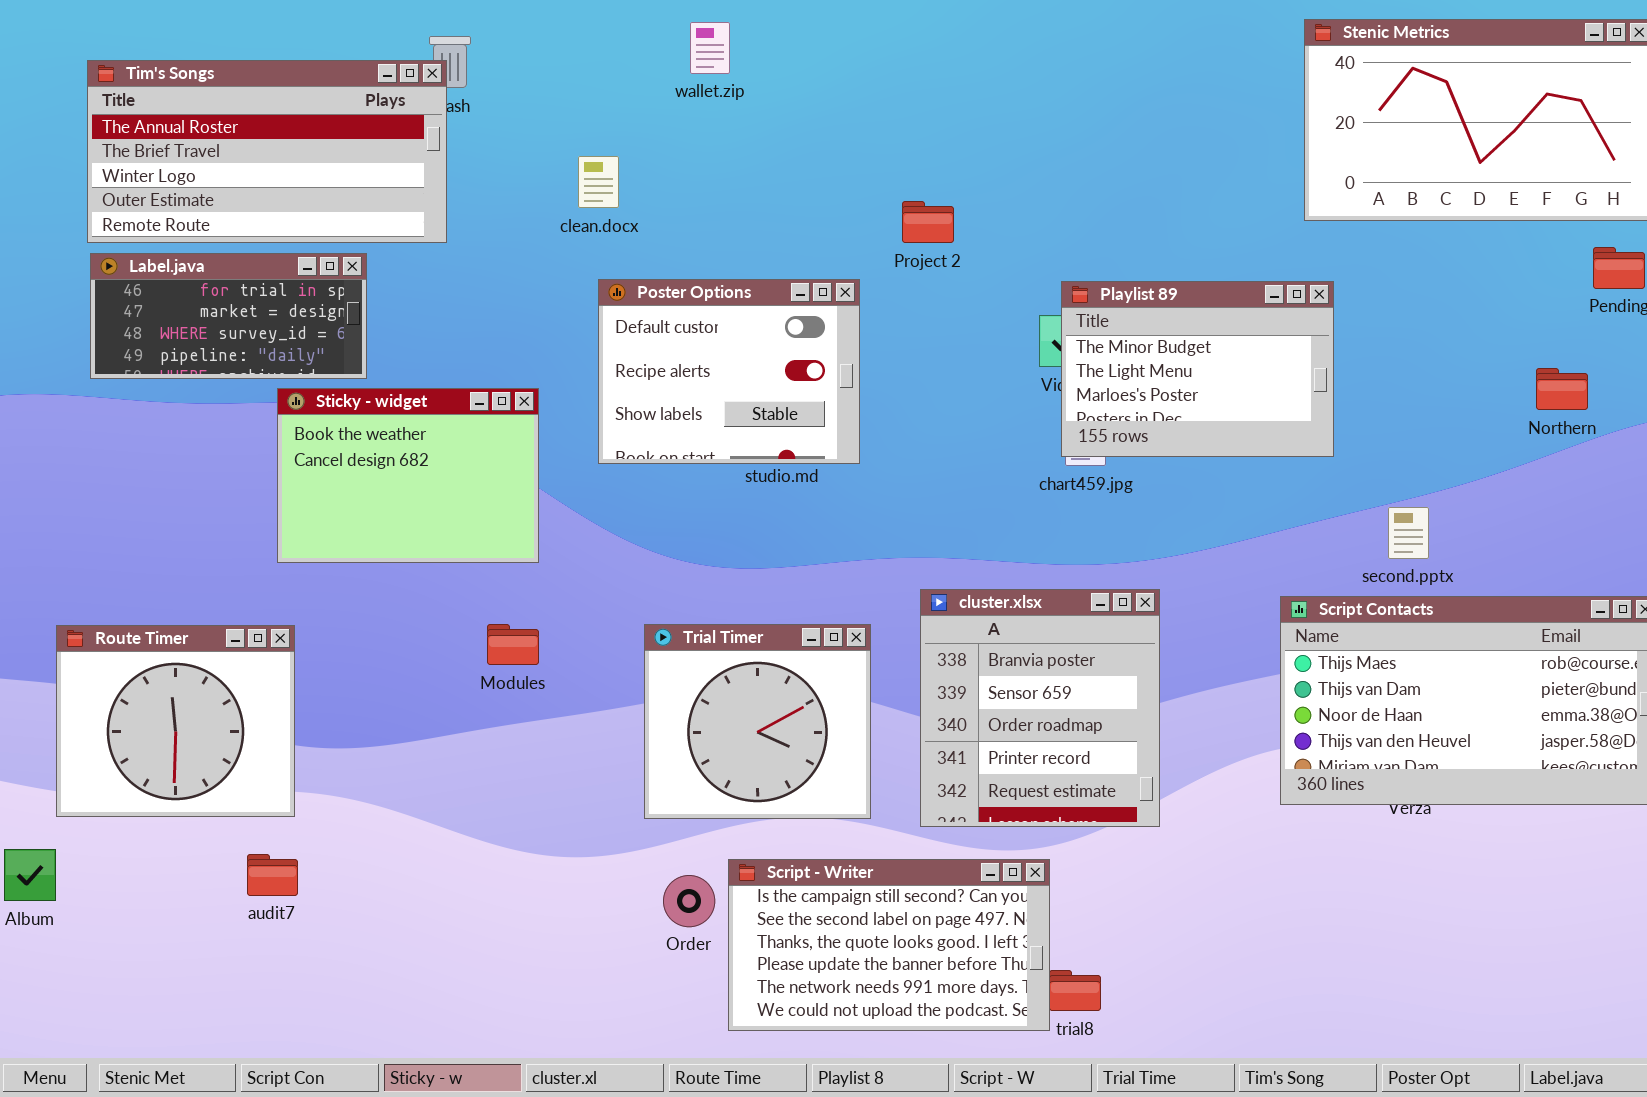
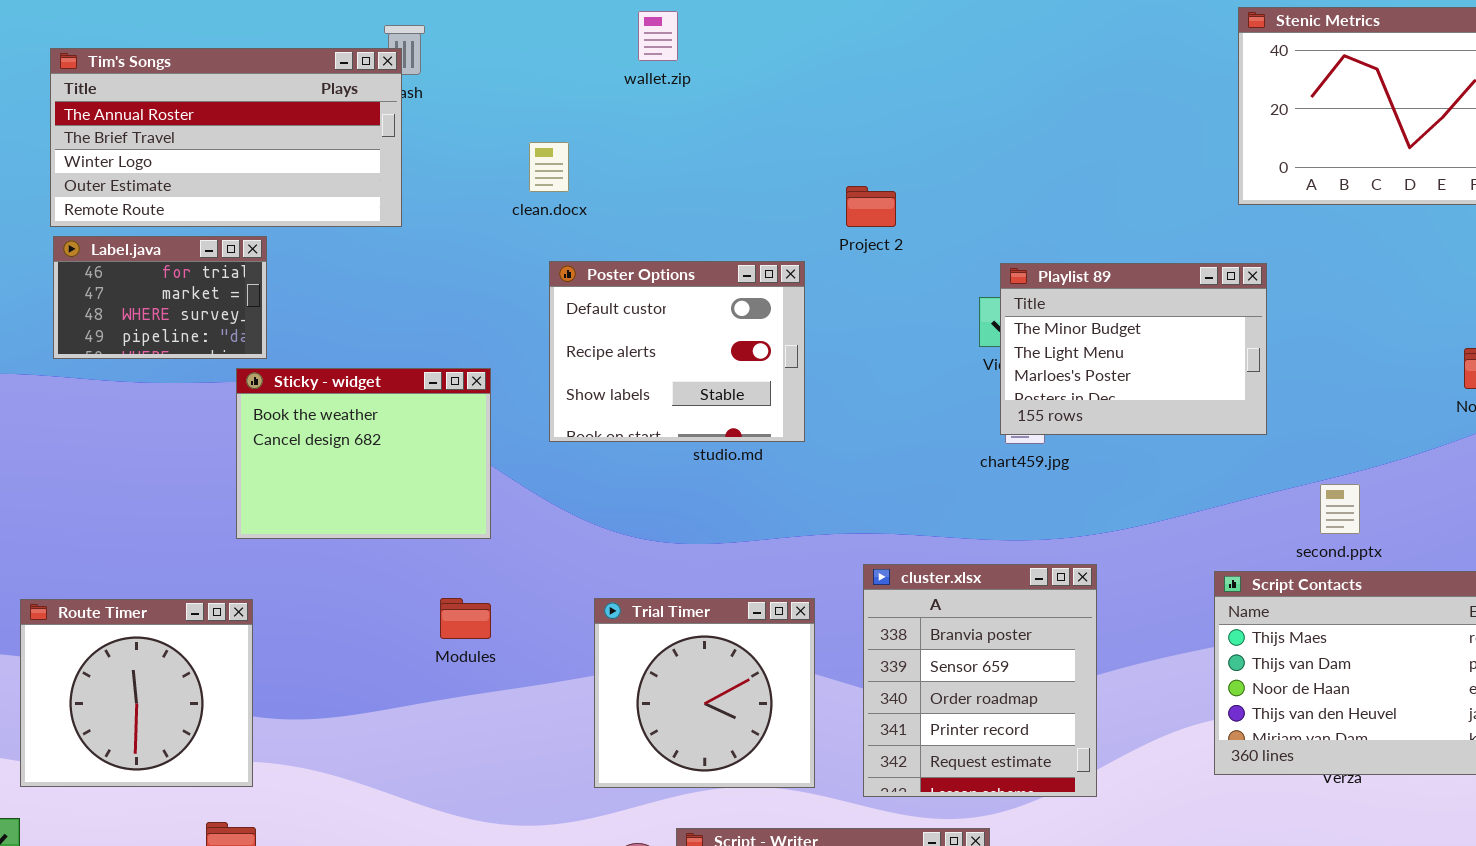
Label.java: [90,253,367,379] -> [53,236,267,359], resized

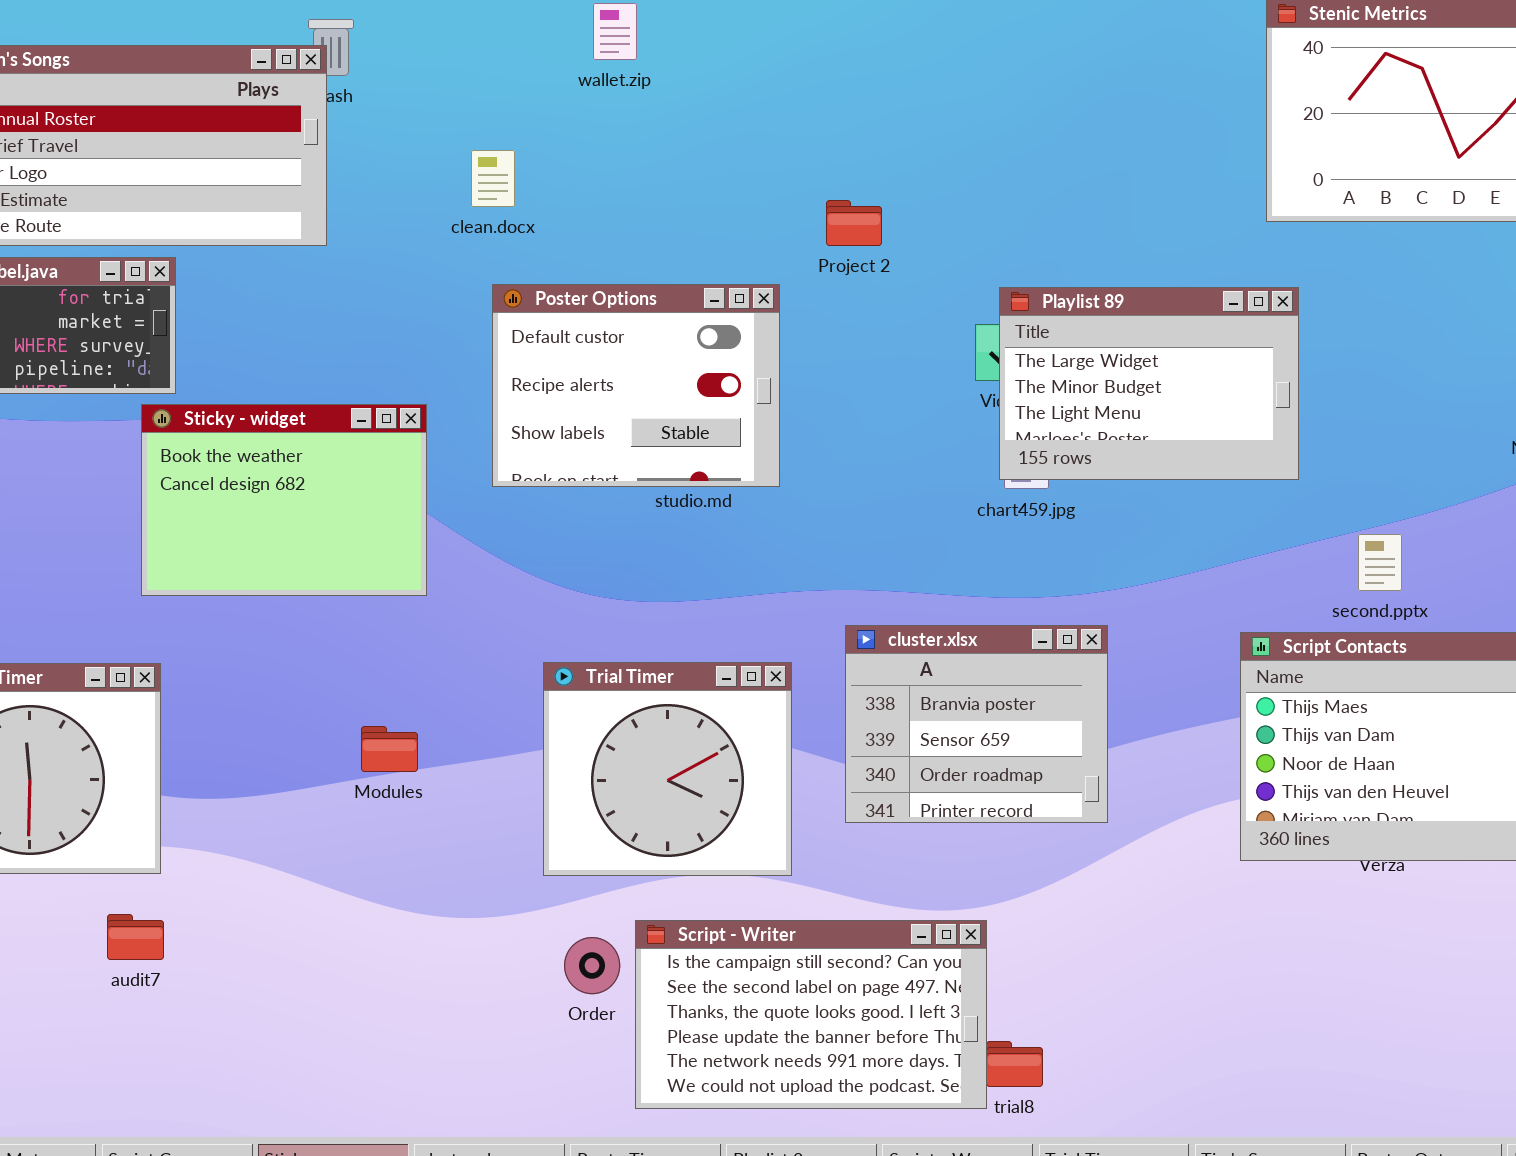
Playlist 89: [1000,263,1267,435] -> [999,287,1299,480], scrolled up 1 row
cluster.xlsx: [863,564,1097,797] -> [845,625,1108,823], resized
Modules: [440,598,491,639] -> [361,726,418,772], moved

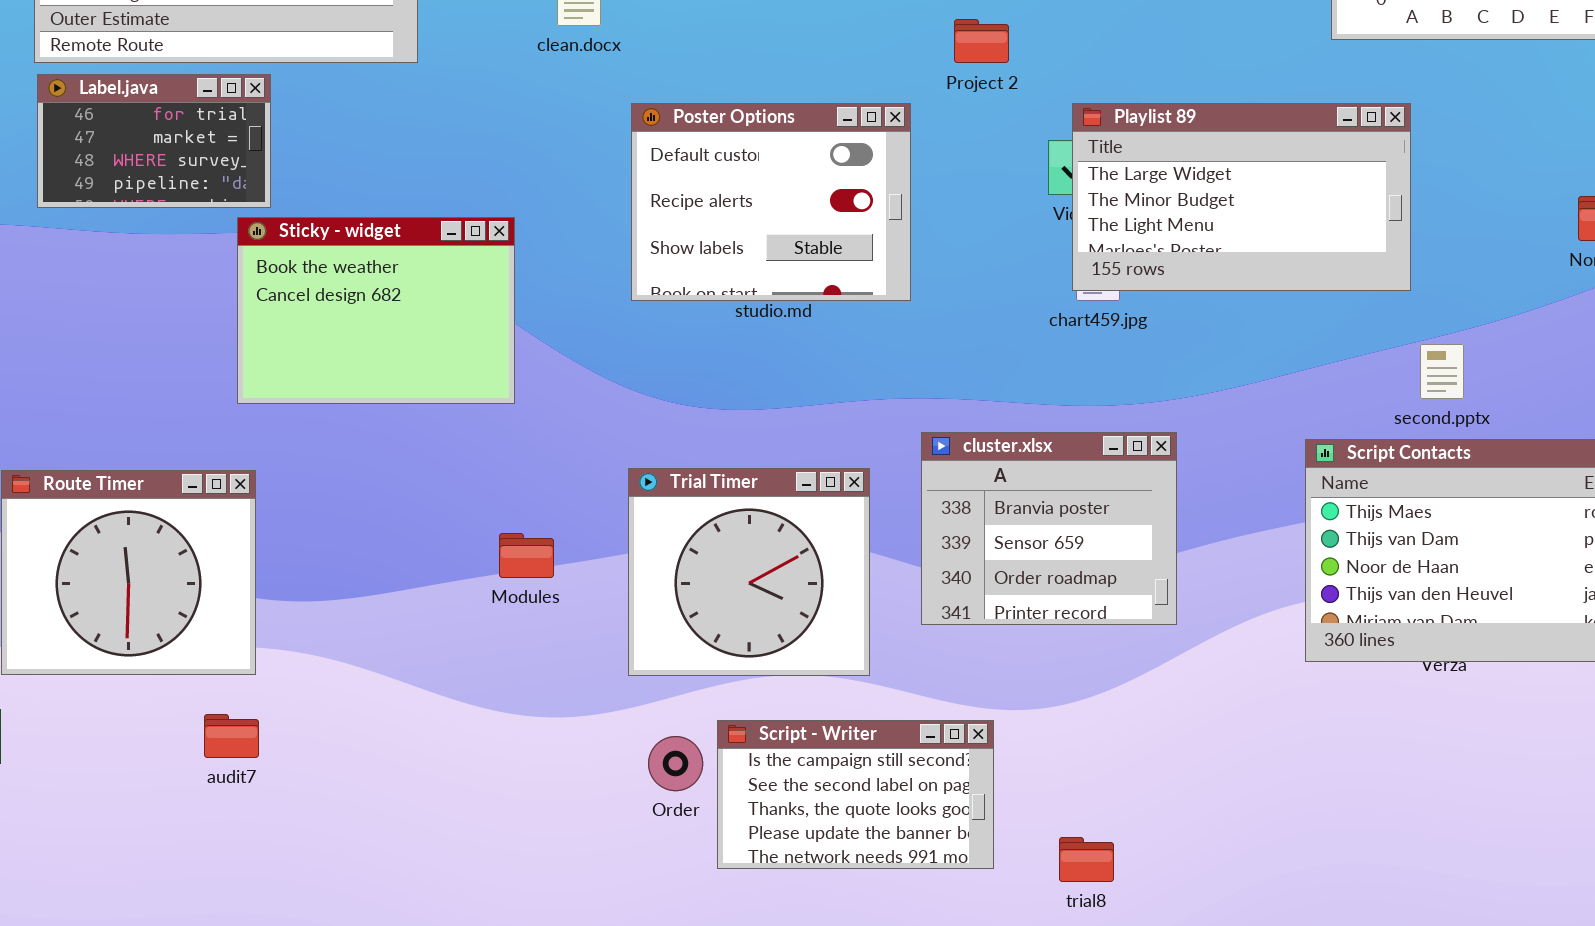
Project 2: [826,200,882,246] -> [954,19,1009,63], moved
Poster Options: [492,284,780,487] -> [631,103,911,301], moved
Playlist 89: [999,287,1299,480] -> [1072,103,1411,291], resized
Modules: [361,726,418,772] -> [499,533,554,578], moved
Script - Writer: [635,920,987,1109] -> [717,720,994,869], resized

